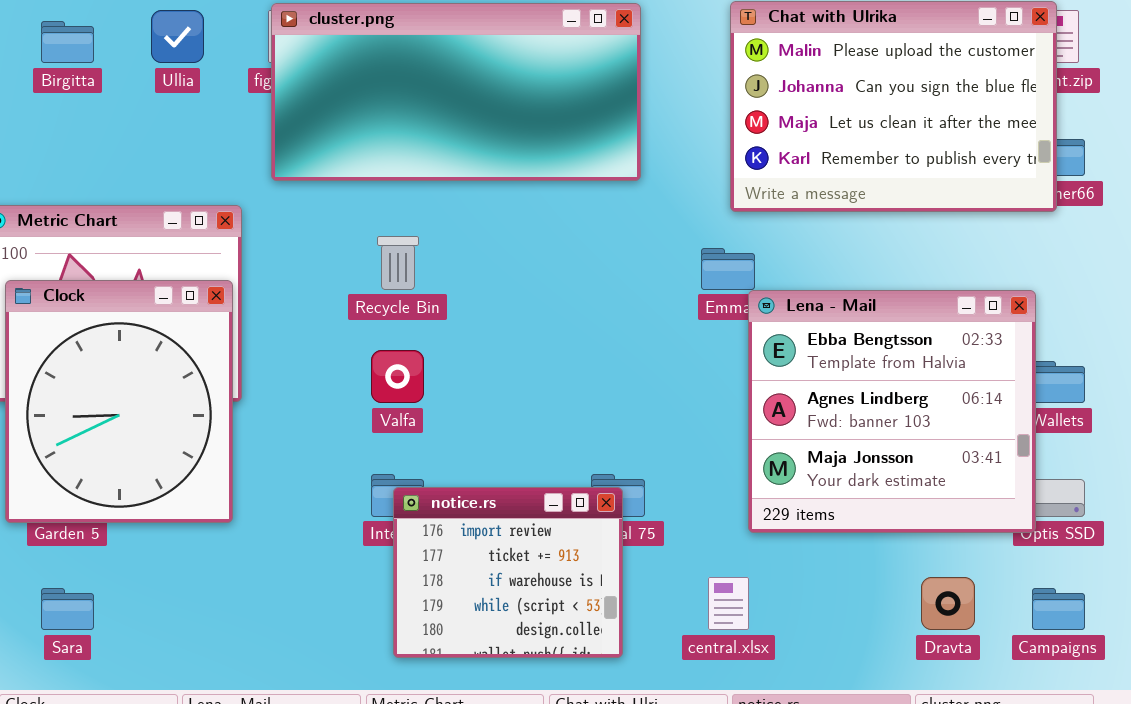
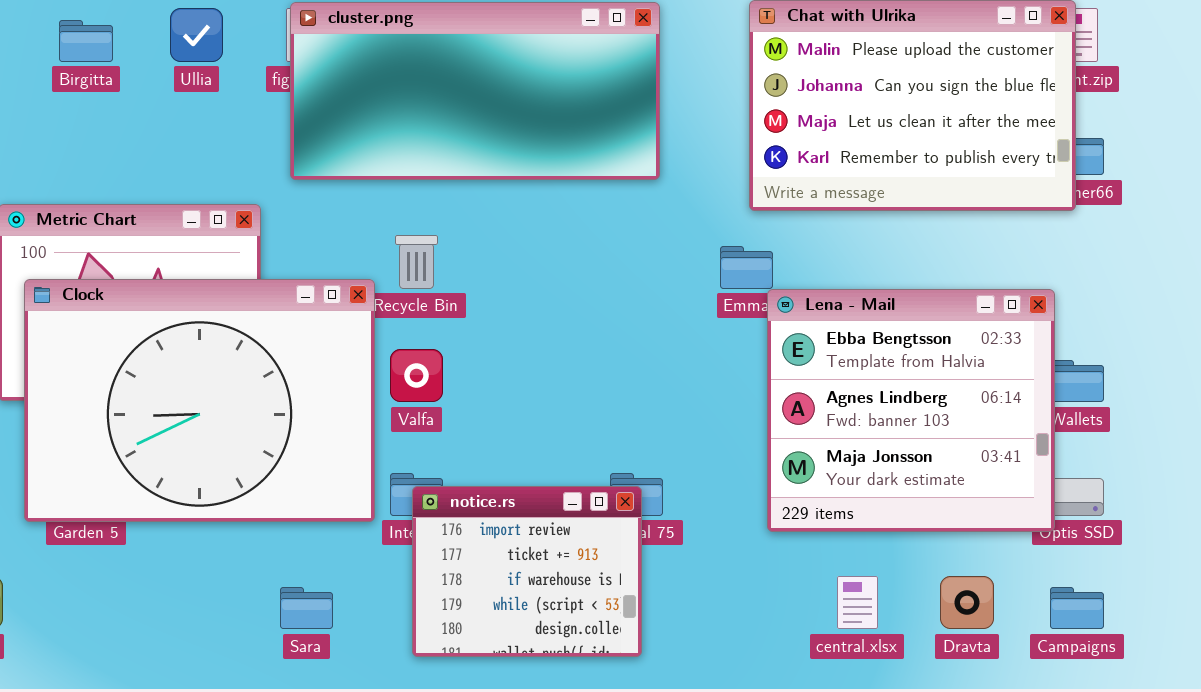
Clock: [5,280,233,523] -> [24,279,375,522], resized
central.xlsx: [708,577,749,630] -> [837,576,878,629], moved
Sara: [41,588,94,630] -> [280,587,333,629], moved

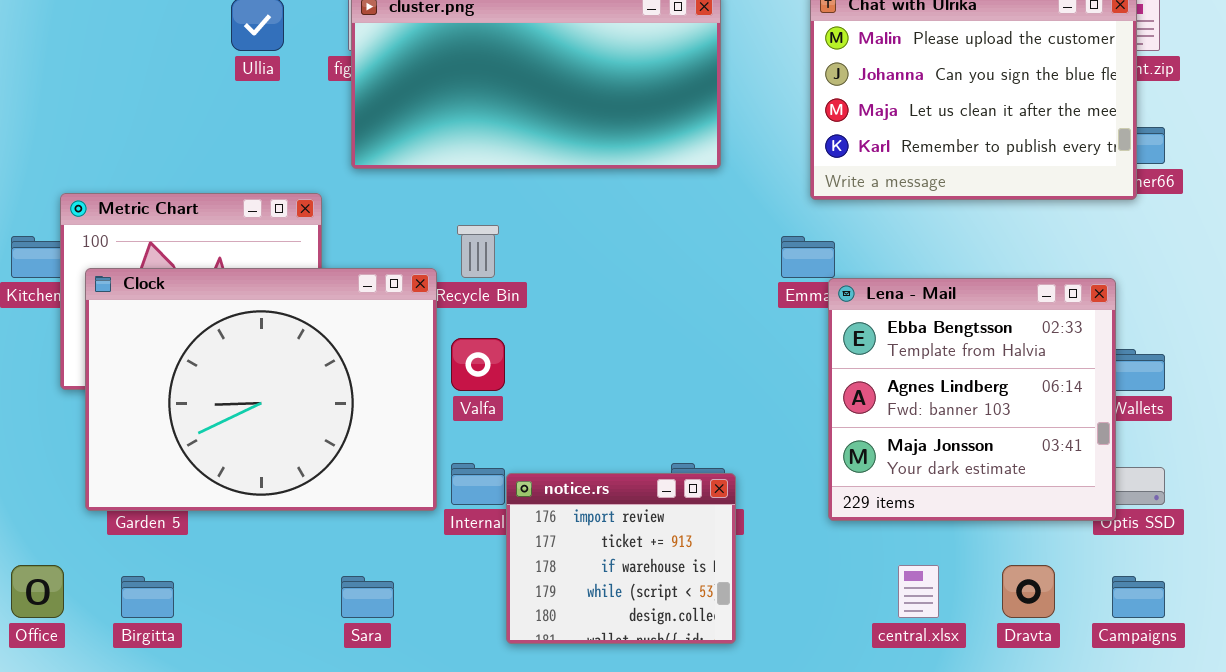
Birgitta: [59,20,113,62] -> [121,576,174,618], moved
notice.rs: [412,486,642,657] -> [506,473,736,644], moved

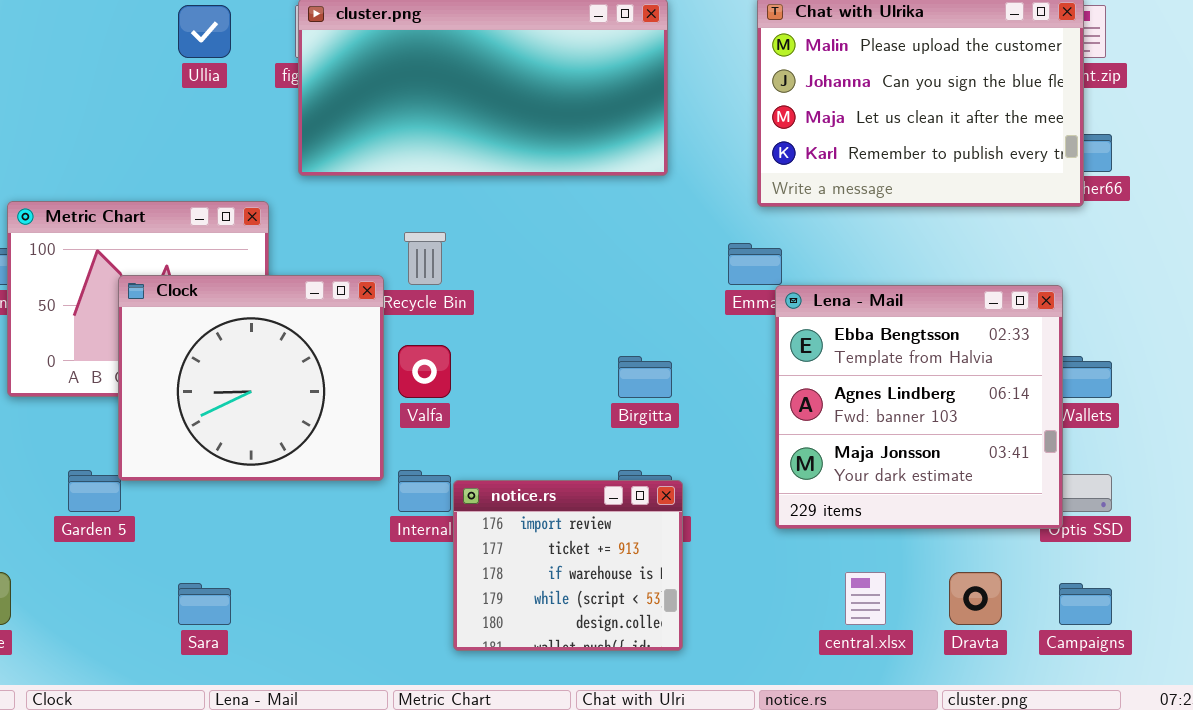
Clock: [85,268,437,511] -> [118,275,384,481], resized
Birgitta: [121,576,174,618] -> [618,356,672,398], moved
Sara: [341,576,394,618] -> [178,583,231,625], moved

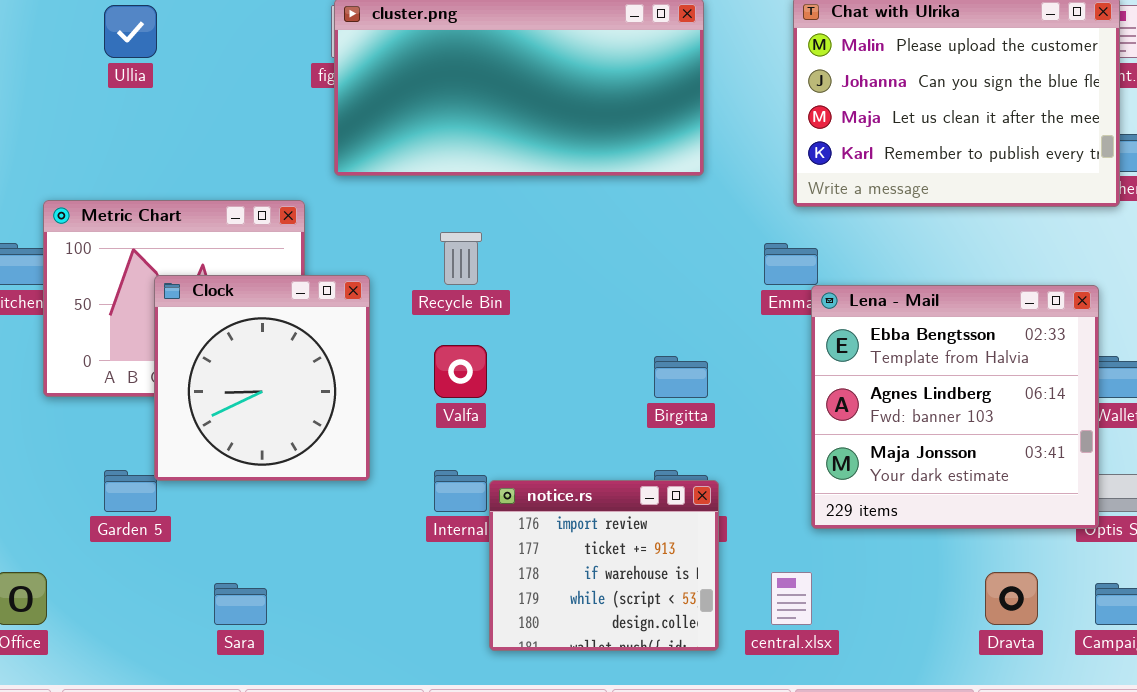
Ullia: [178,5,231,58] -> [104,5,157,58], moved
Clock: [118,275,384,481] -> [154,275,370,481], resized
central.xlsx: [845,572,886,625] -> [771,572,812,625], moved

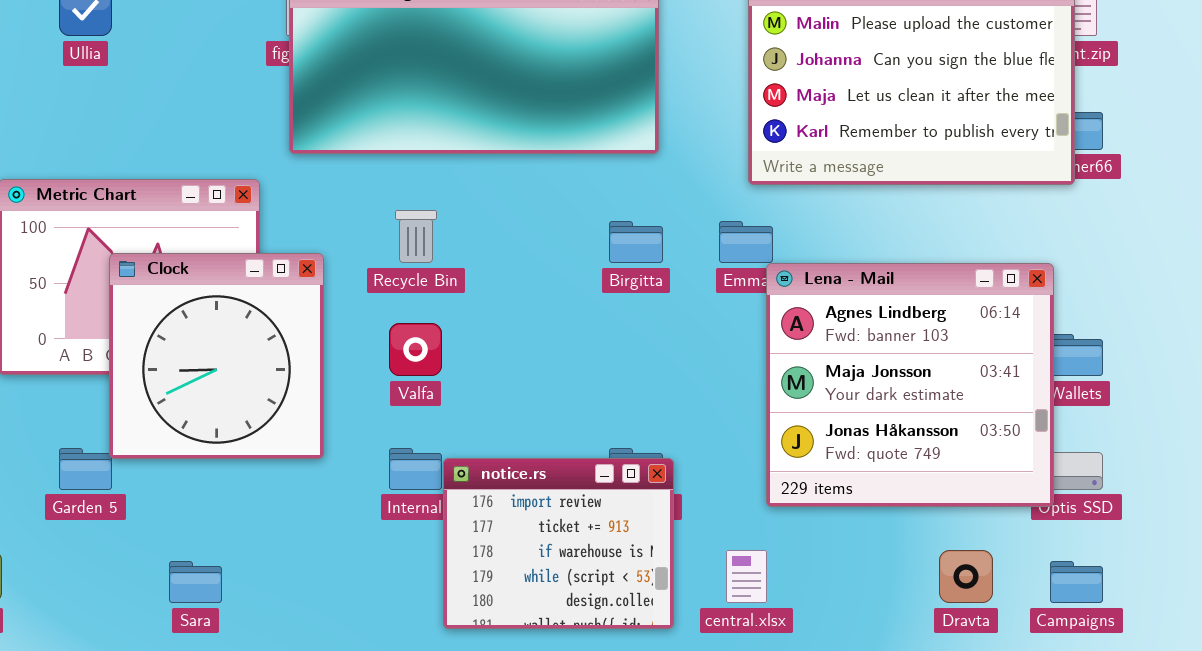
Lena - Mail: [811,285,1099,529] -> [766,263,1054,507], scrolled down 1 row
Birgitta: [654,356,708,398] -> [609,221,663,263], moved

